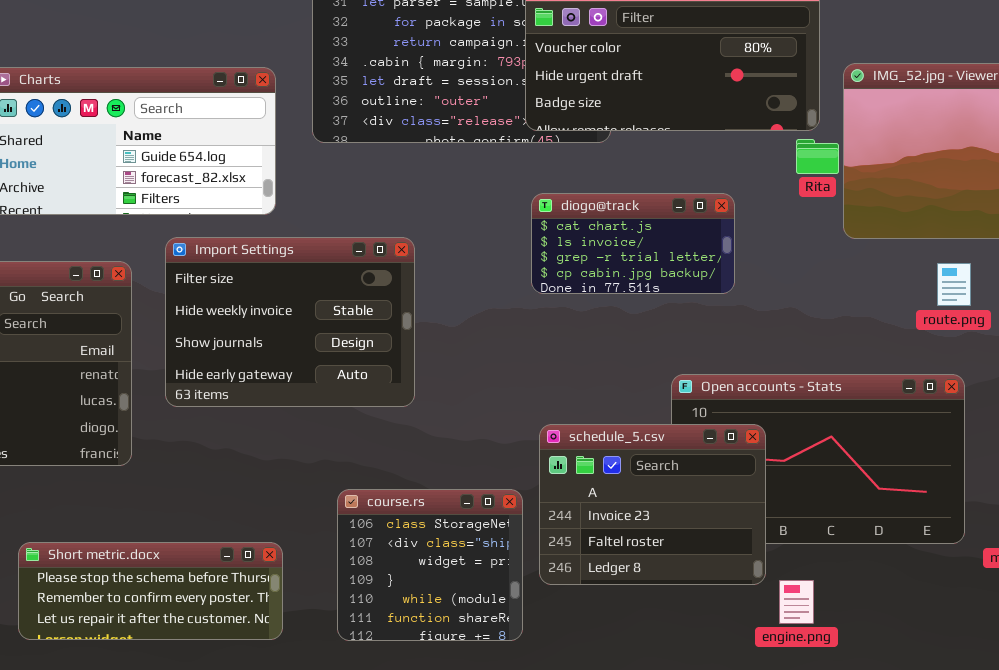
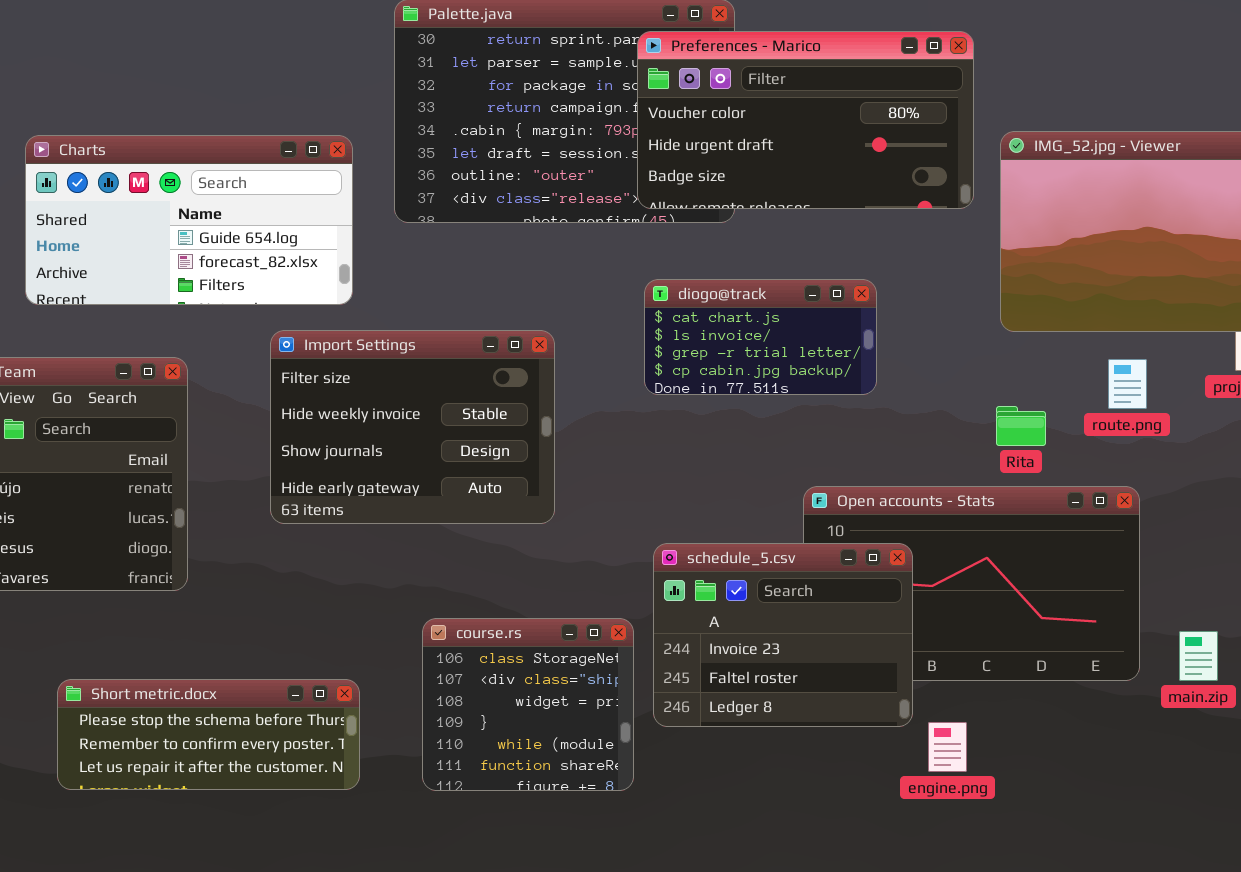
Rita: [796,139,839,174] -> [996,406,1046,446], moved
Import Settings: [165,237,415,407] -> [270,330,555,524], moved

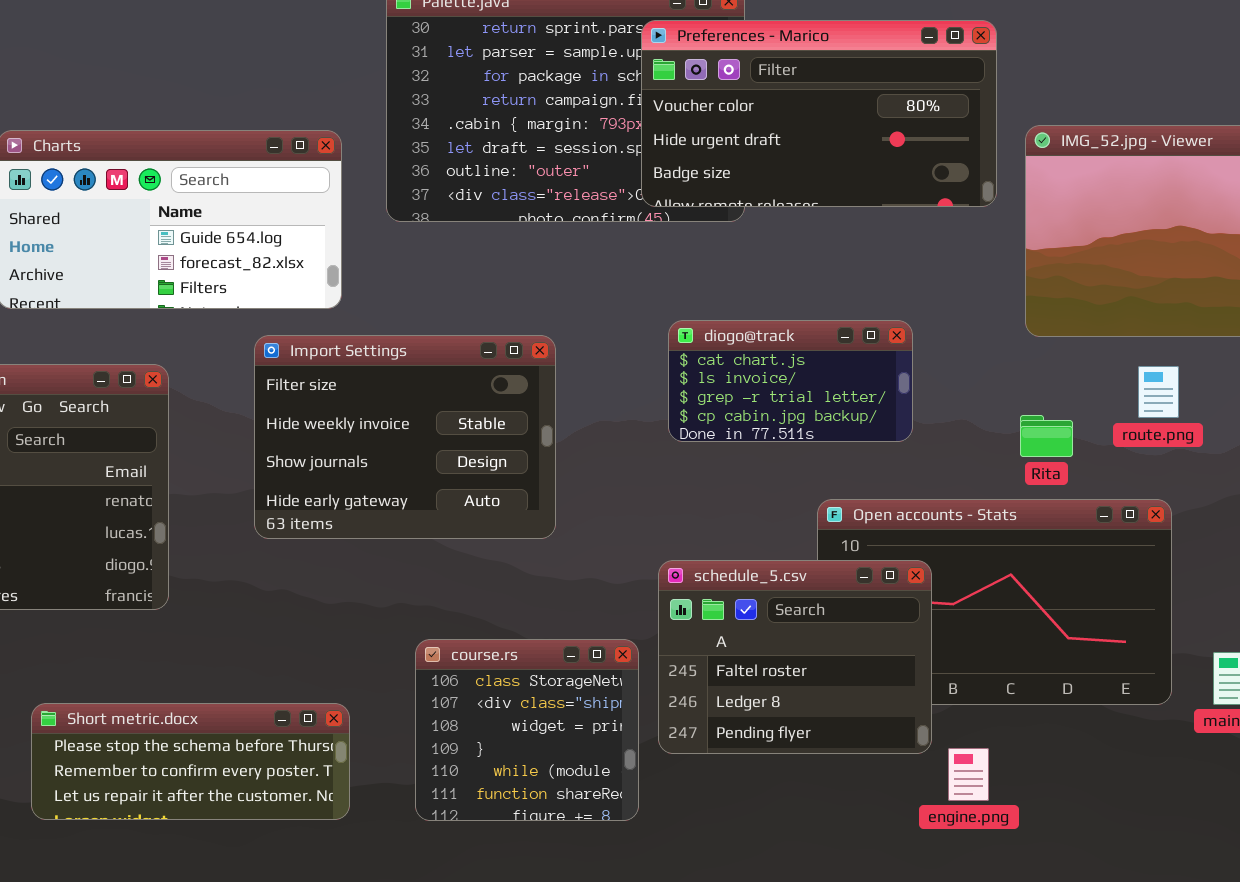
diogo@track: [644,279,877,395] -> [668,320,913,442], moved
schedule_5.csv: [653,543,913,727] -> [658,560,932,754], scrolled down 1 row

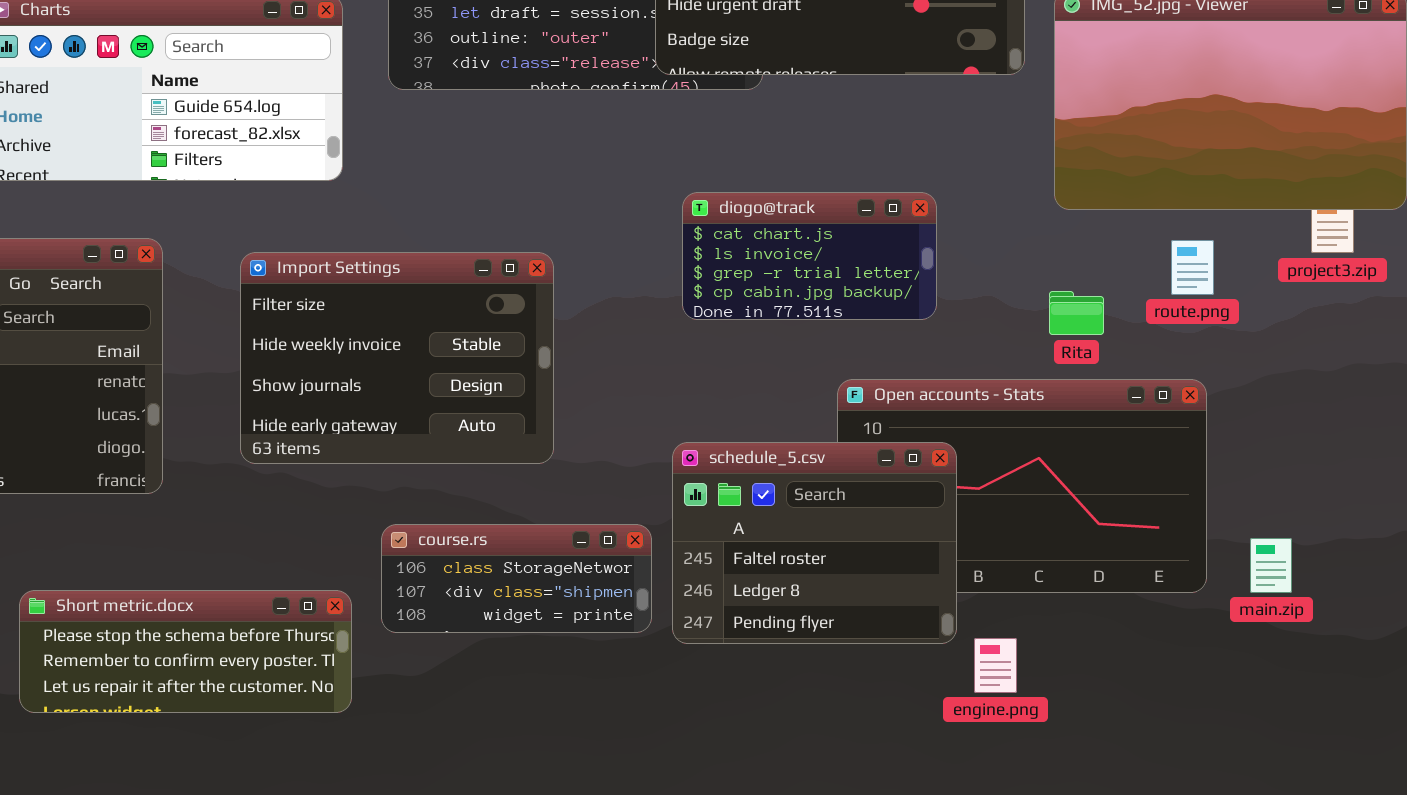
Import Settings: [254,335,556,539] -> [240,252,554,464], moved
course.rs: [415,639,639,821] -> [381,524,652,633], resized

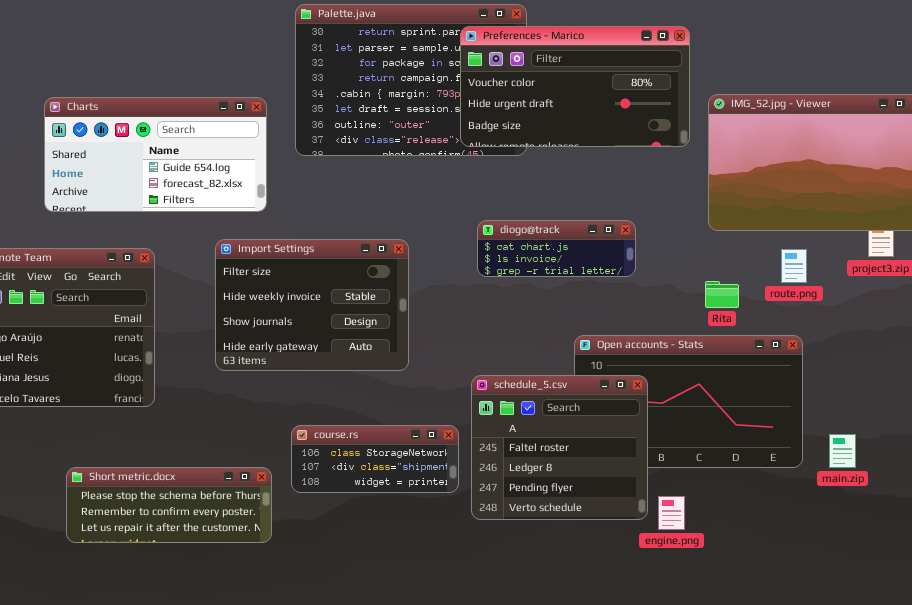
diogo@track: [682,192,937,320] -> [477,220,636,277], resized
Import Settings: [240,252,554,464] -> [215,239,409,371], moved
schedule_5.csv: [672,442,957,644] -> [471,375,648,520], resized

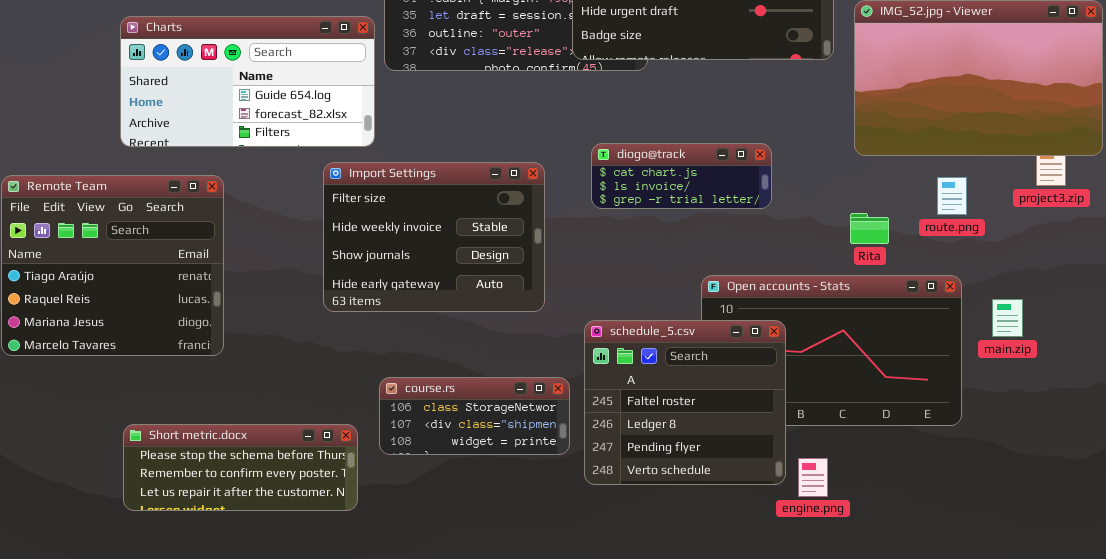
Charts: [44,97,267,212] -> [120,16,375,147], moved
Import Settings: [215,239,409,371] -> [323,162,545,312], moved
main.zip: [829,434,856,468] -> [992,299,1023,337], moved

